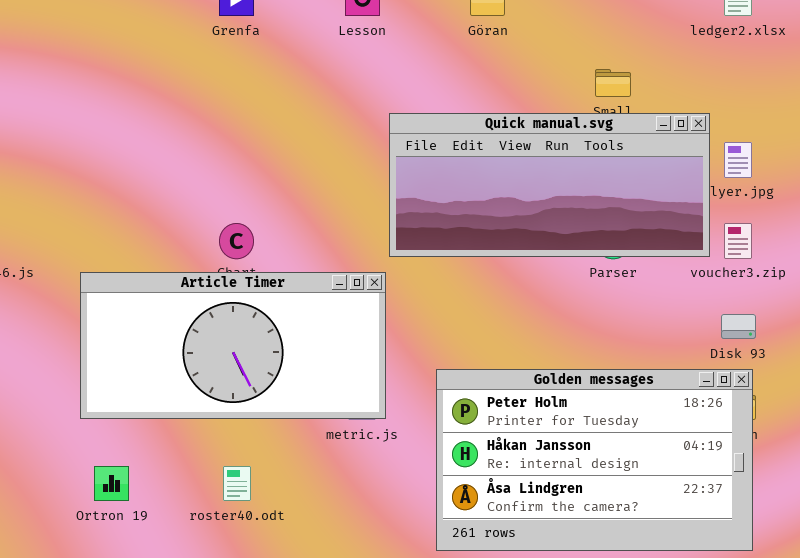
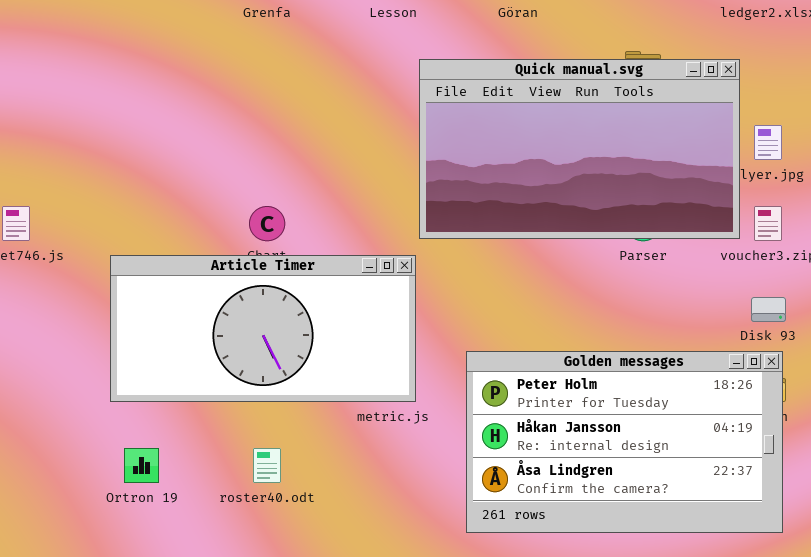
Quick manual.svg: [389,113,710,257] -> [419,59,740,239], resized

